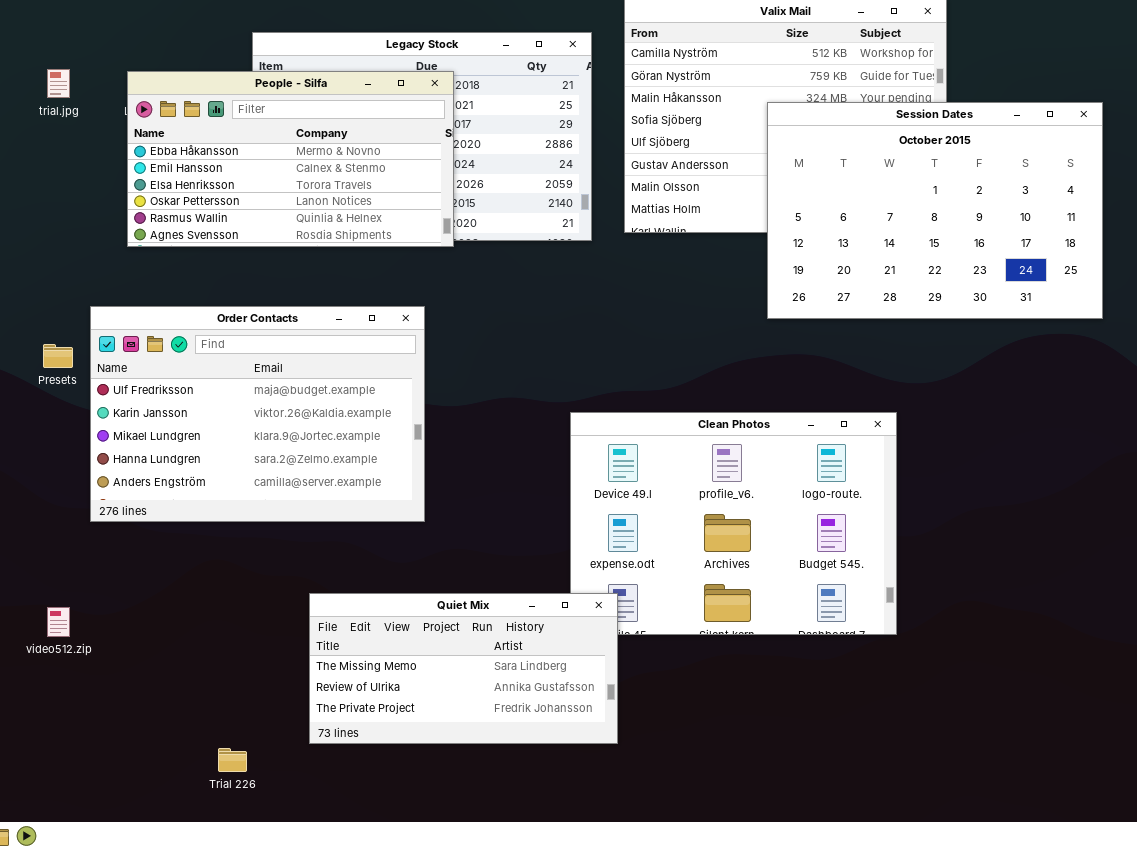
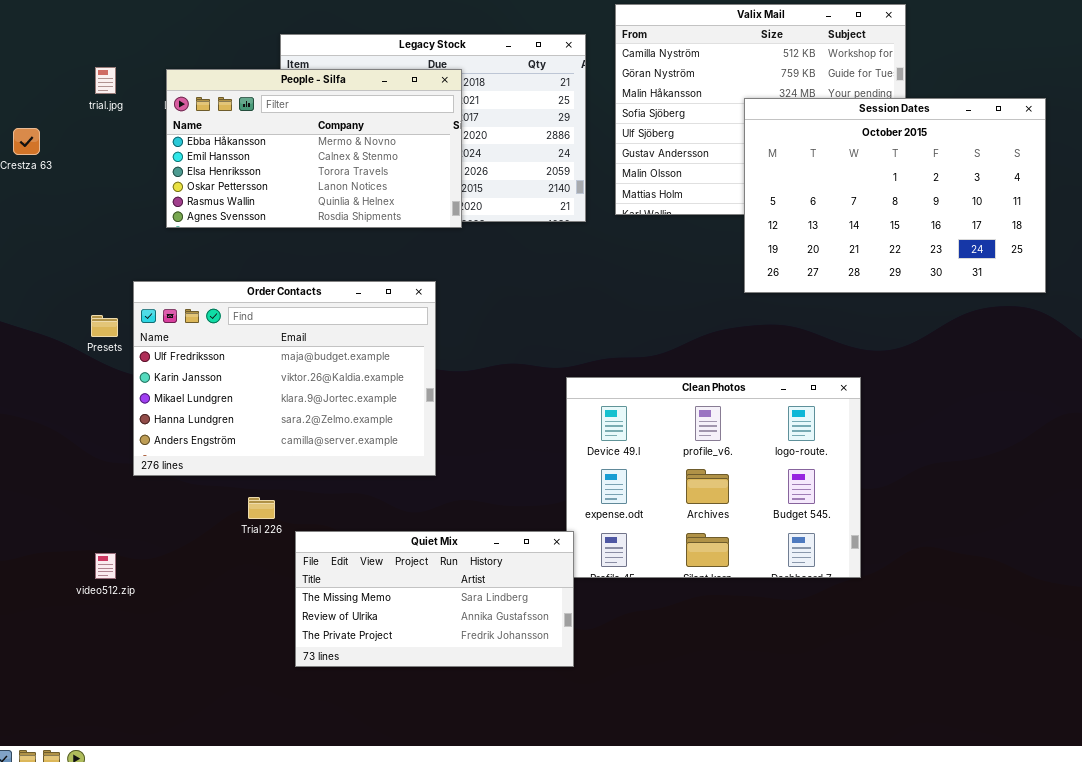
Quiet Mix: [309,593,618,744] -> [295,531,574,667], moved
Trial 226: [218,748,247,772] -> [248,497,275,519], moved

